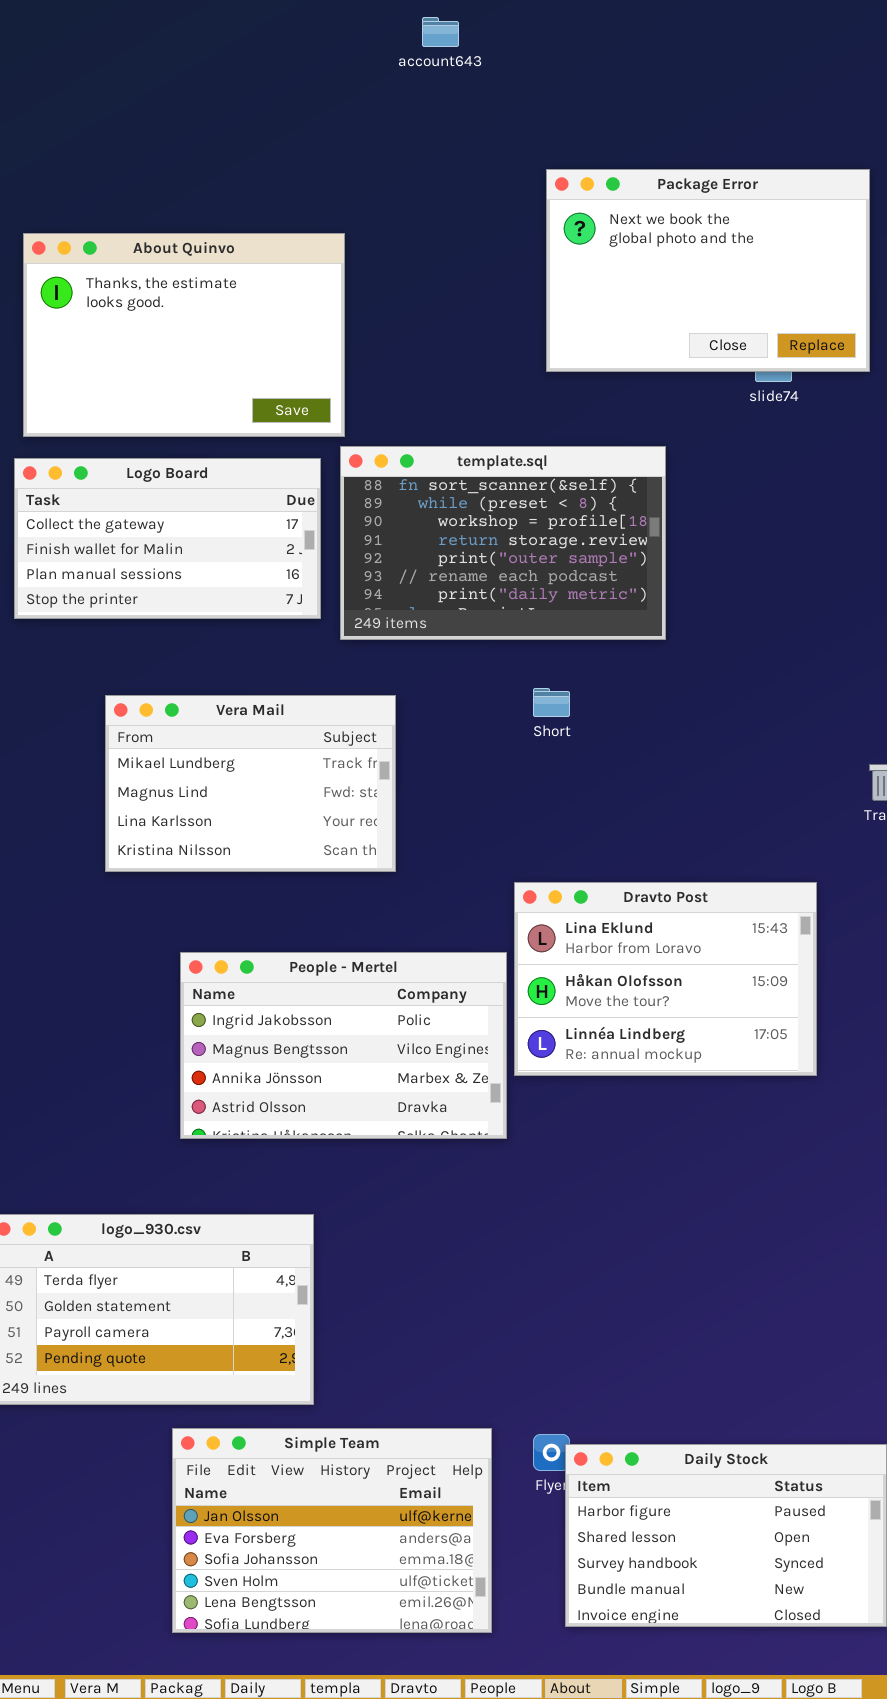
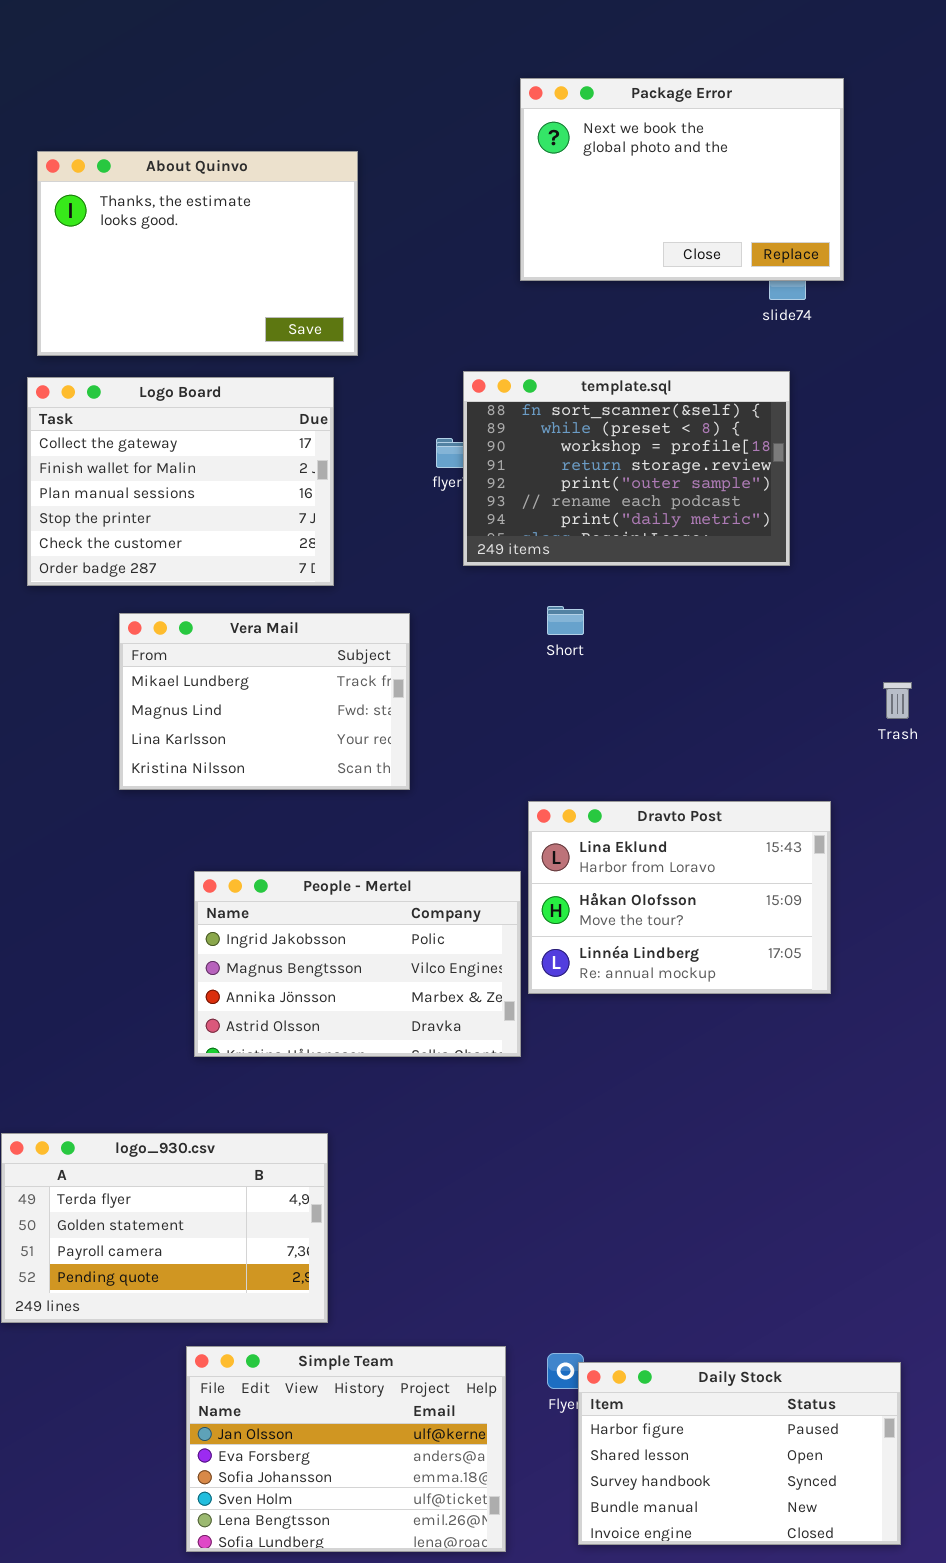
Package Error: [546,169,870,372] -> [520,78,844,281], moved
template.sql: [340,446,666,640] -> [463,371,790,566], moved
Logo Board: [14,458,321,619] -> [27,377,334,586], resized

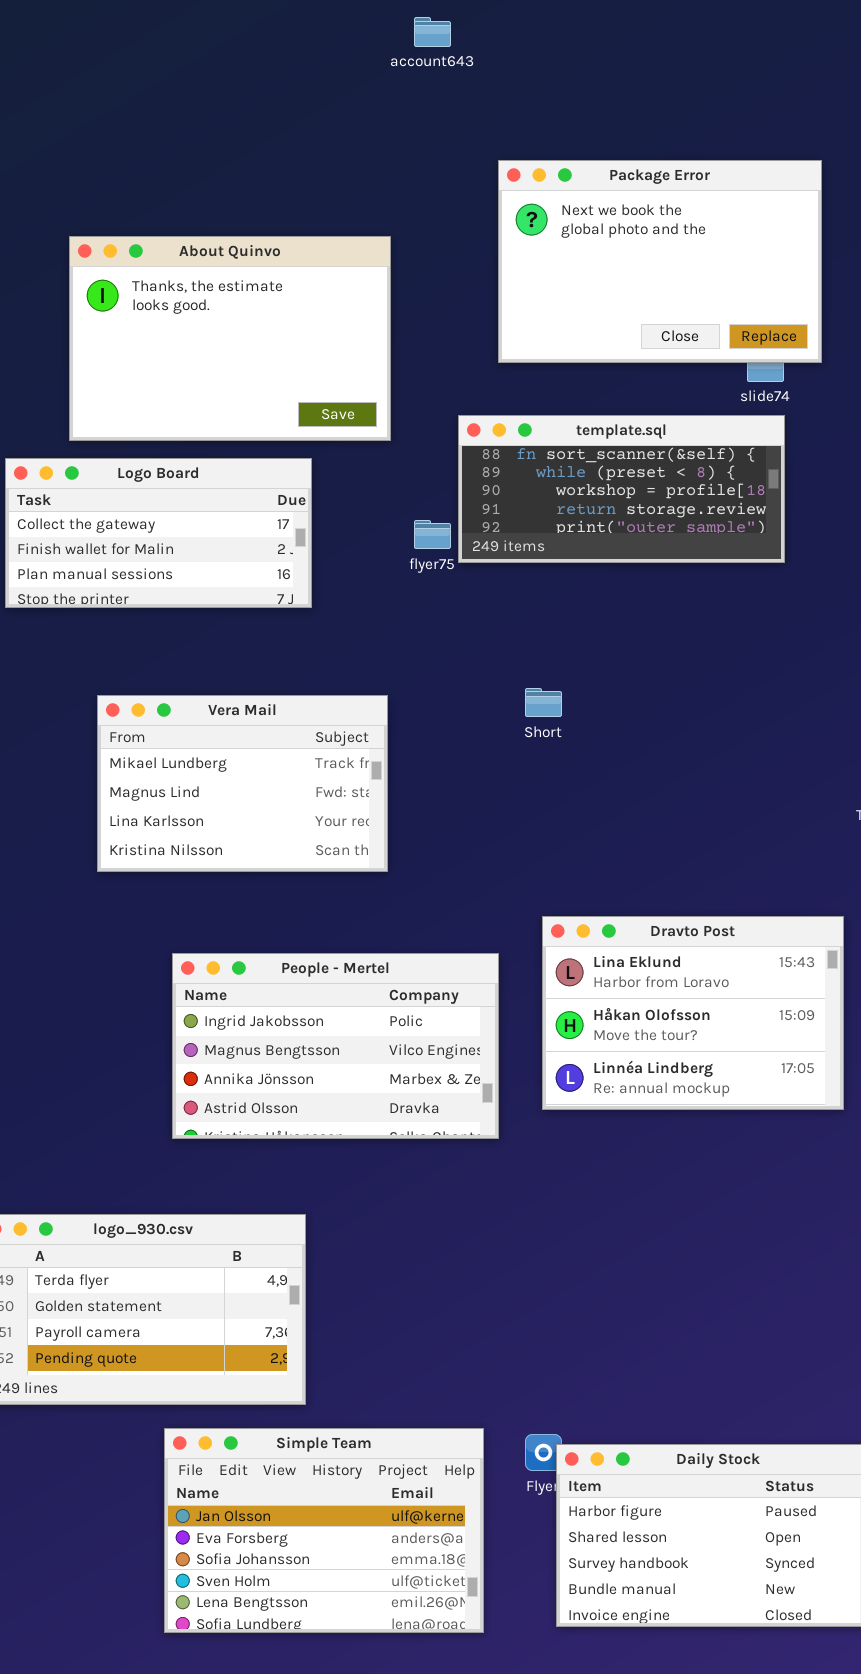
About Quinvo: [37,151,358,356] -> [69,236,391,441], moved
template.sql: [463,371,790,566] -> [458,415,785,563], moved, resized
Logo Board: [27,377,334,586] -> [5,458,312,608], resized
Dravto Post: [528,801,831,994] -> [542,916,844,1110], moved

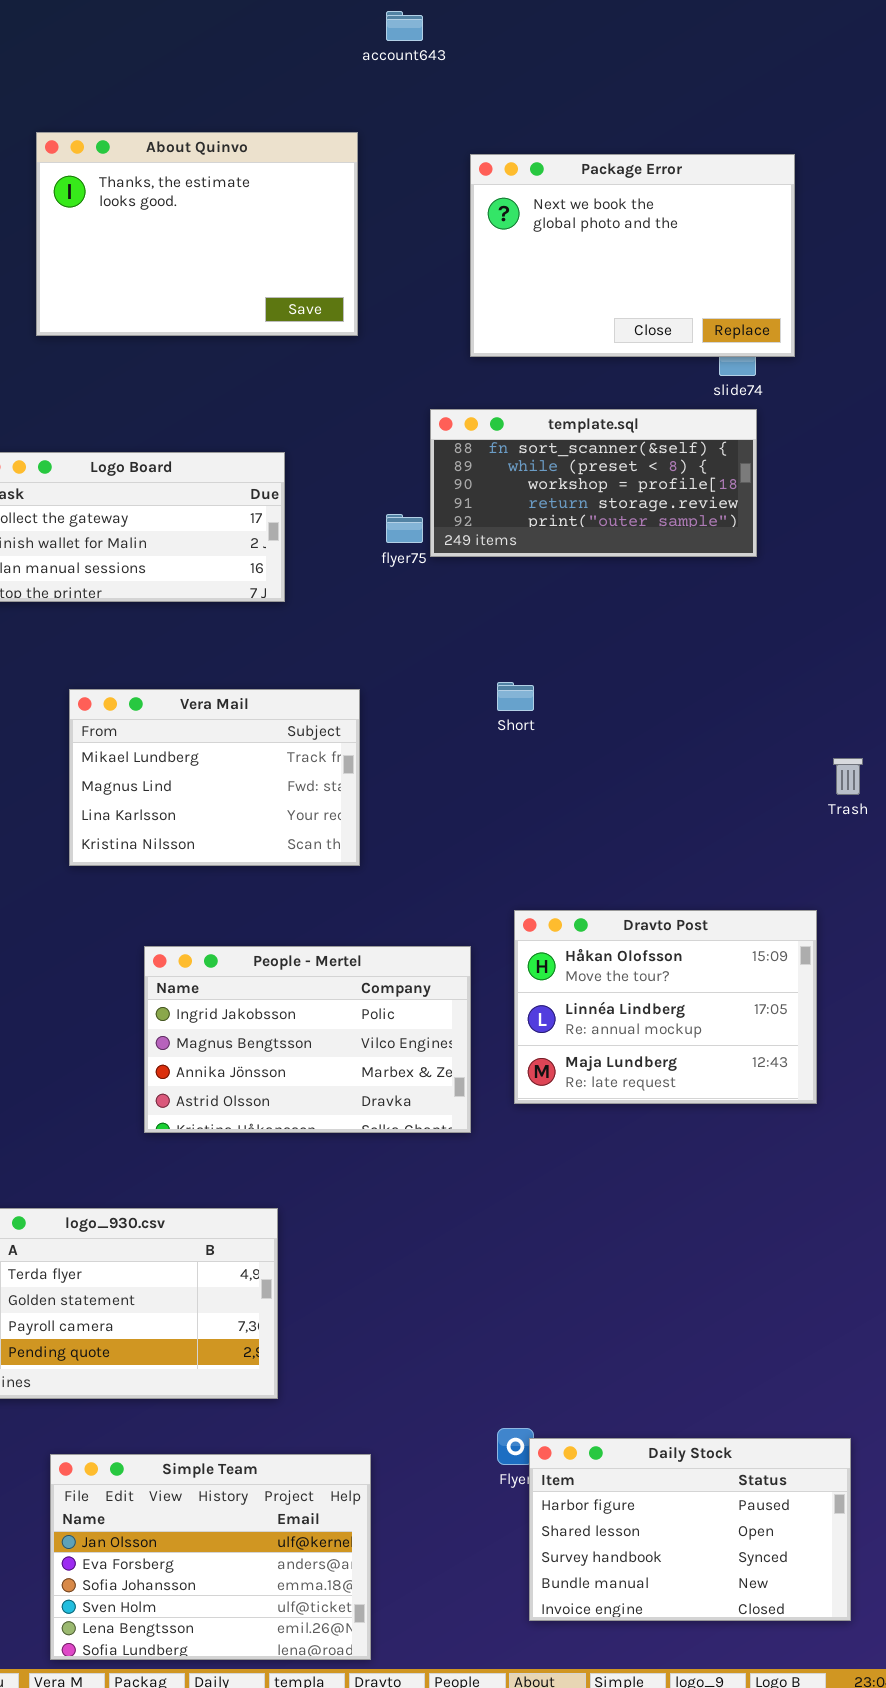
About Quinvo: [69,236,391,441] -> [36,132,358,336], moved
Dravto Post: [542,916,844,1110] -> [514,910,817,1104], scrolled down 1 row
Simple Team: [164,1428,484,1633] -> [50,1454,371,1660], moved

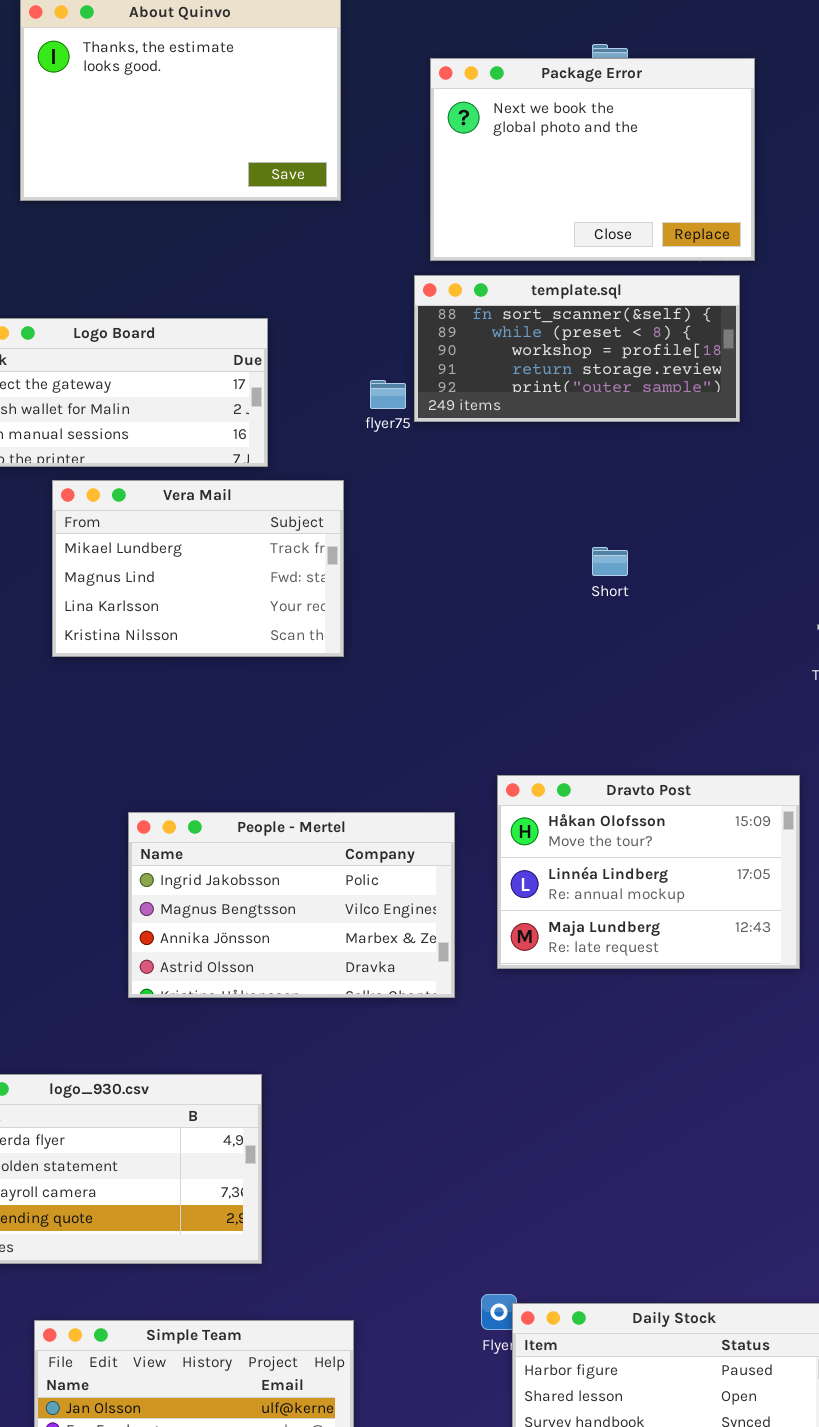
Package Error: [470,154,795,357] -> [430,58,755,261], moved
Short: [497,682,534,711] -> [592,547,628,576], moved
Vera Mail: [69,689,360,866] -> [52,480,344,657], moved

